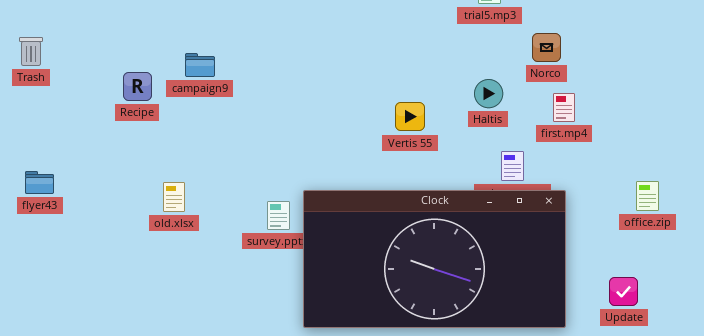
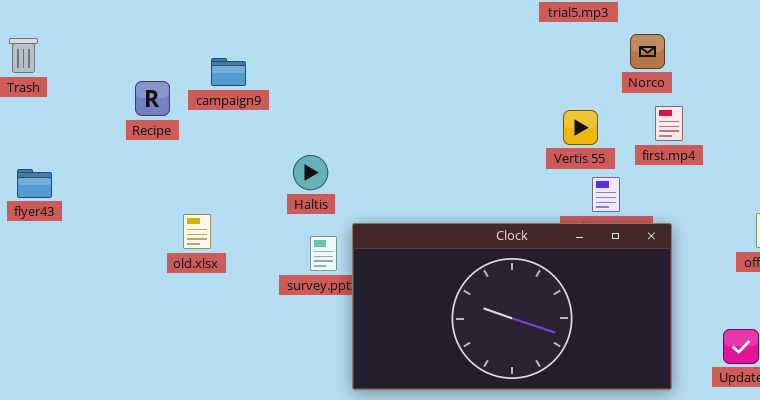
Haltis: [474,79,503,108] -> [293,155,328,190], moved
Vertis 55: [395,102,425,131] -> [563,110,598,145], moved
flyer43: [25,171,54,194] -> [17,169,52,198], moved

